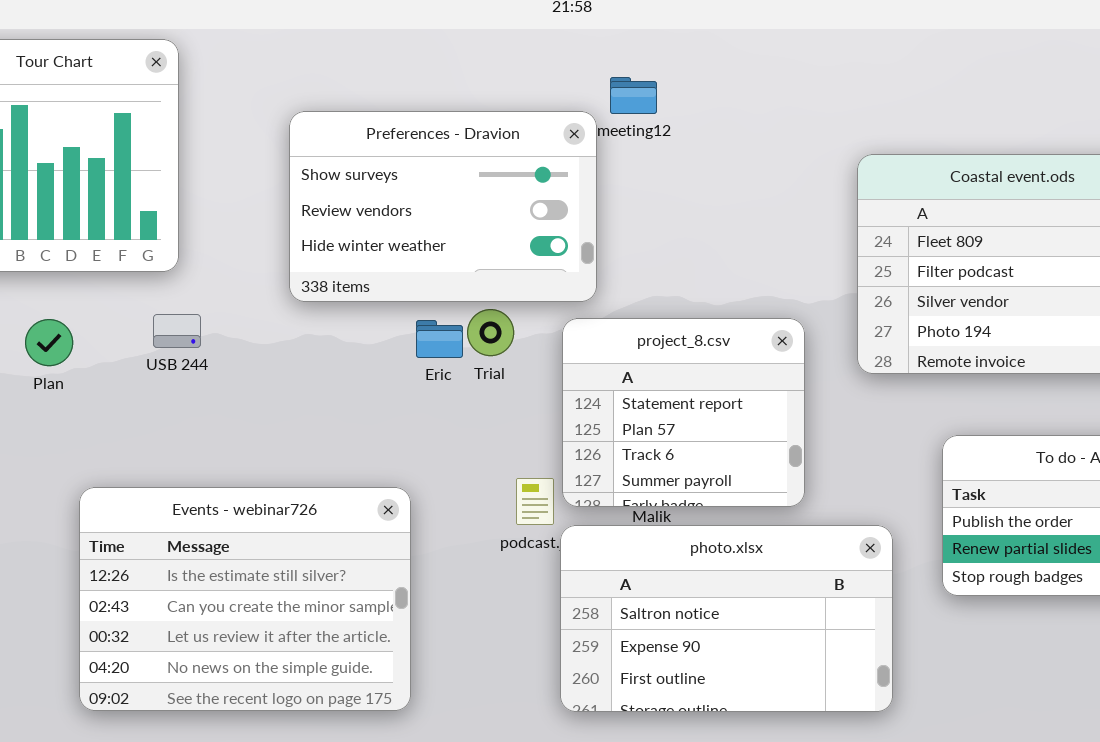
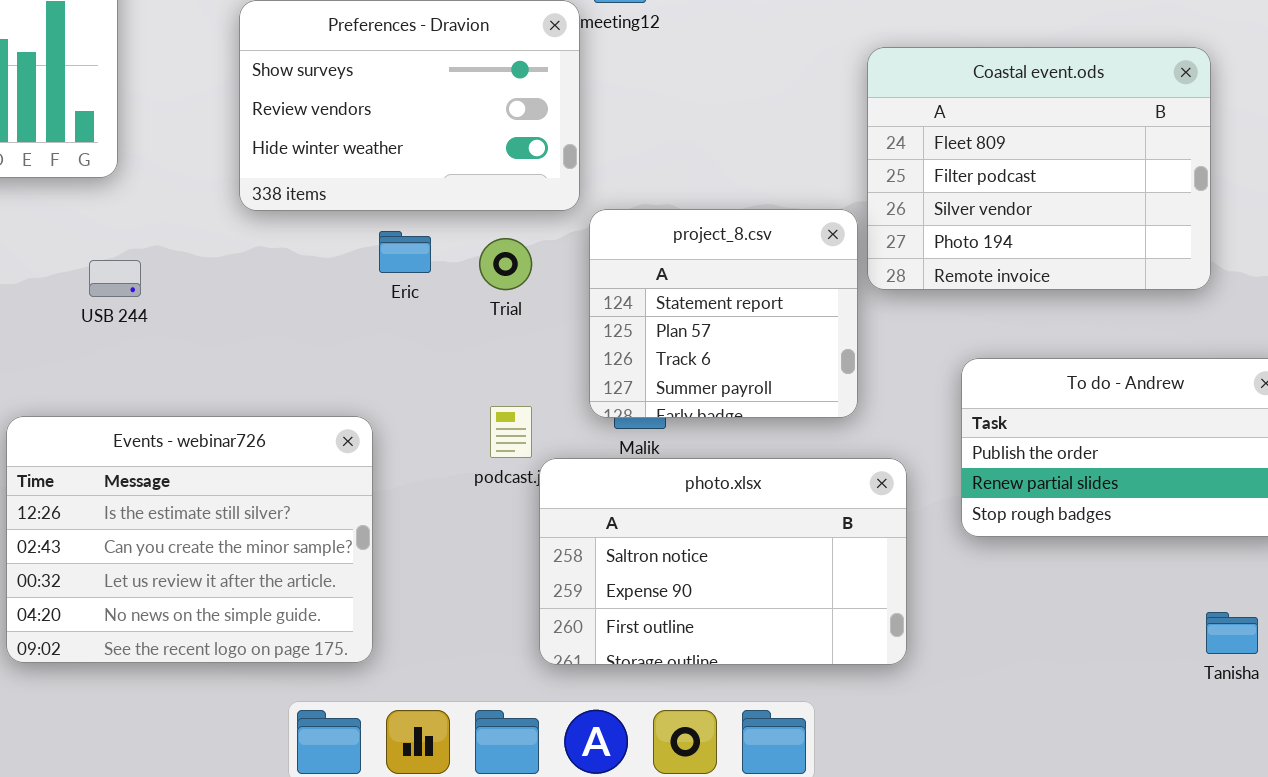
Trial: [467,309,514,356] -> [479,238,532,290], moved
USB 244: [153,314,201,348] -> [89,260,141,297], moved
project_8.csv: [562,318,805,507] -> [589,209,858,418], moved

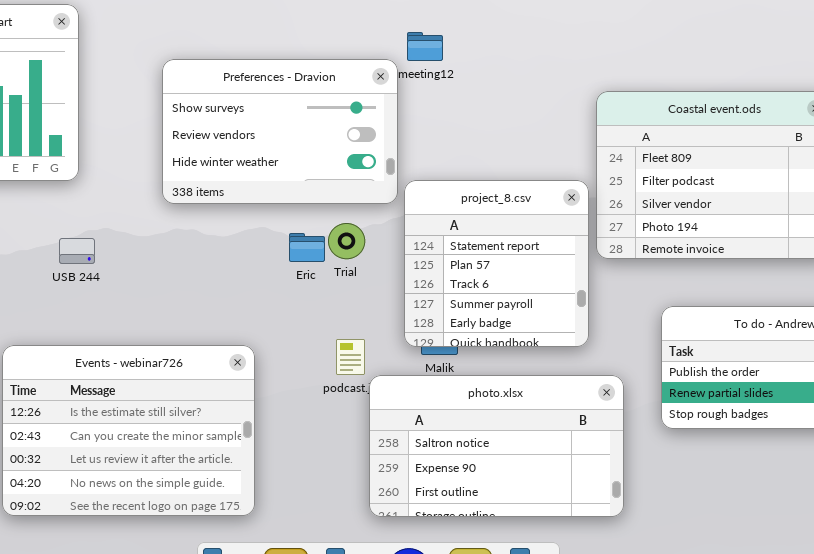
project_8.csv: [589,209,858,418] -> [404,180,589,347], resized
Eric: [379,231,431,273] -> [289,233,325,262], moved

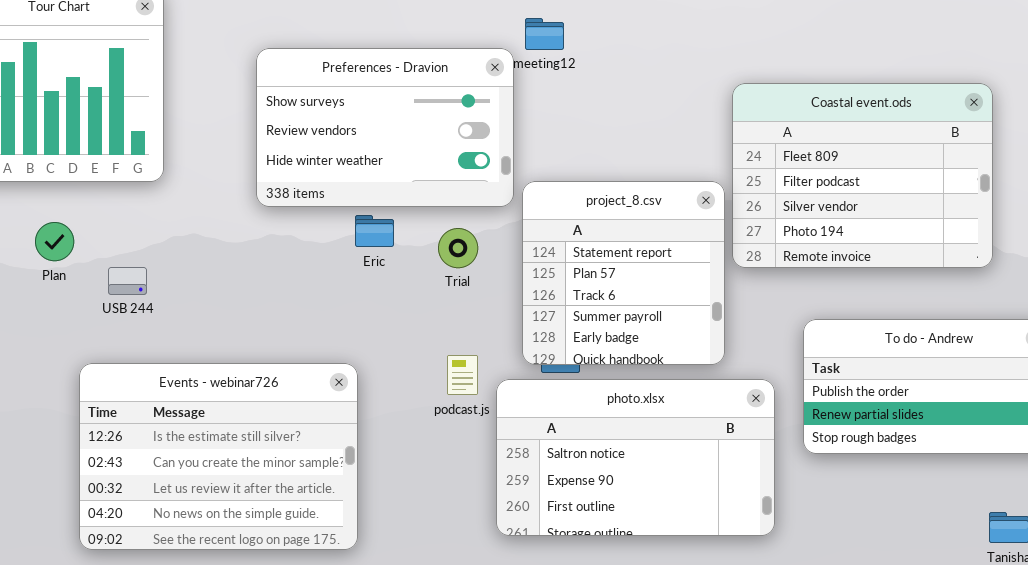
Eric: [289,233,325,262] -> [355,215,394,247], moved
USB 244: [59,238,95,264] -> [108,267,147,295], moved
photo.xlsx: [369,375,624,517] -> [496,379,775,536], moved

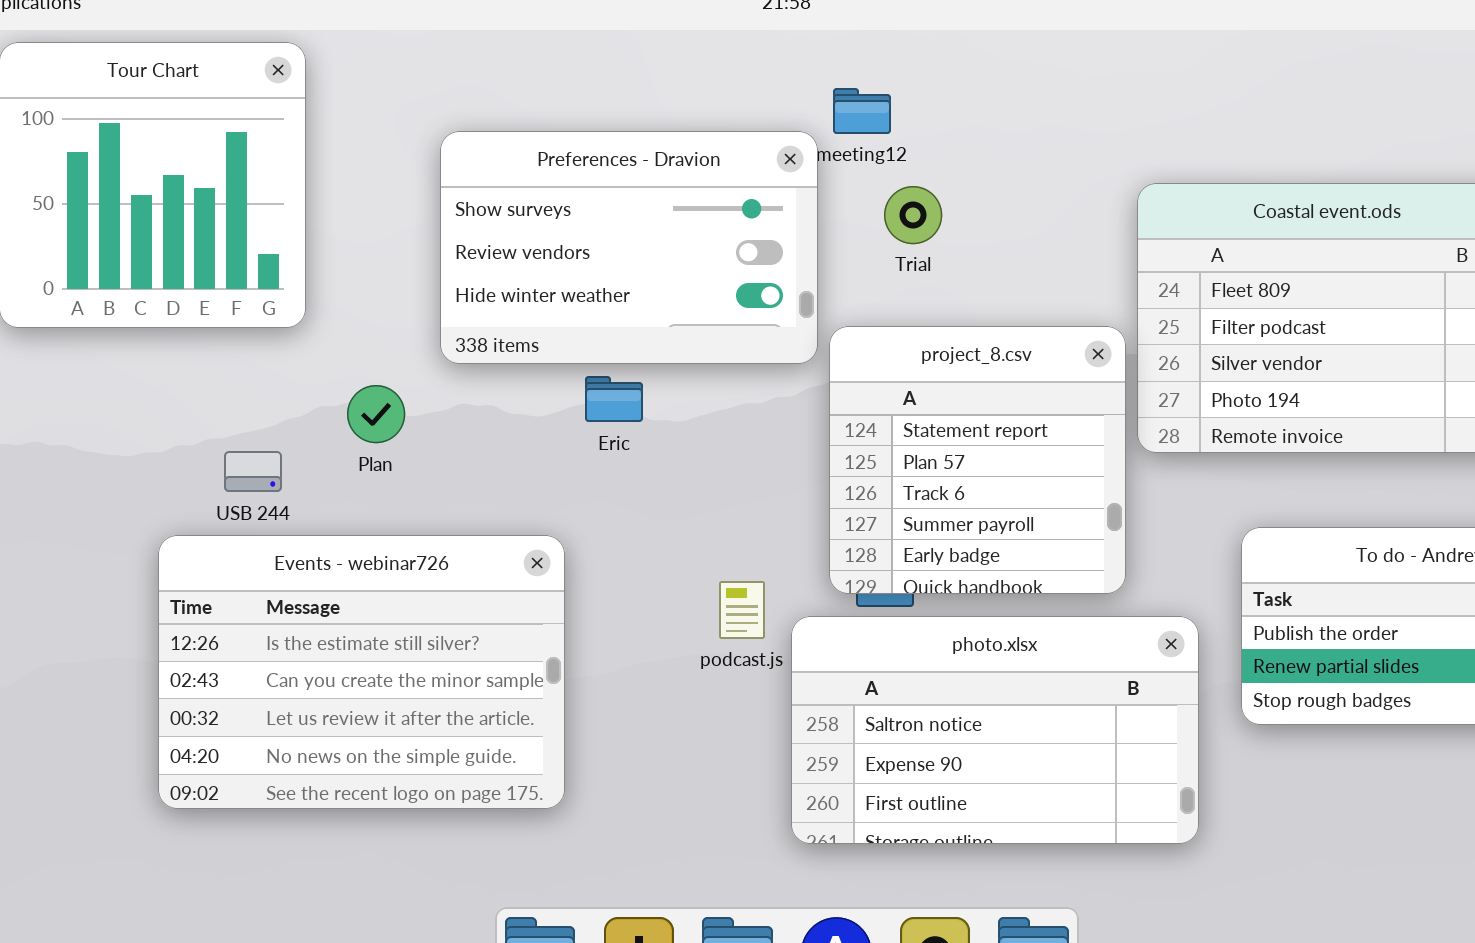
Plan: [35,222,74,261] -> [347,385,405,443], moved
Trial: [438,228,478,268] -> [884,186,942,244], moved
Events - webinar726: [79,363,358,550] -> [158,535,565,809], moved

